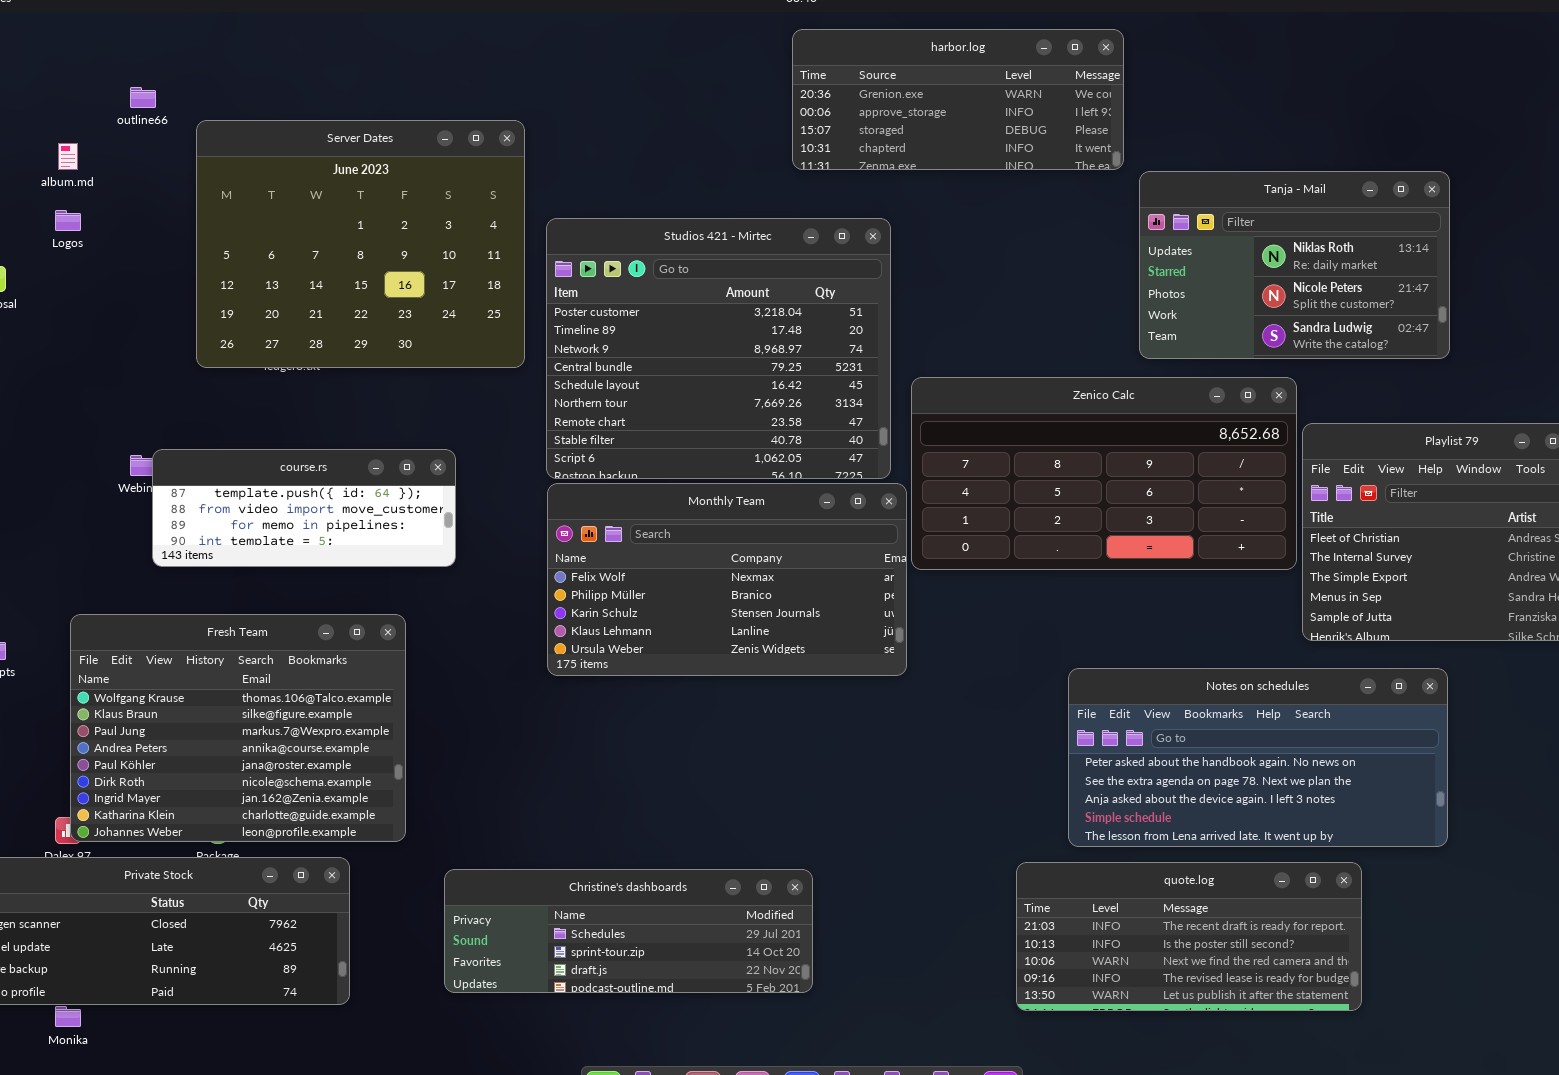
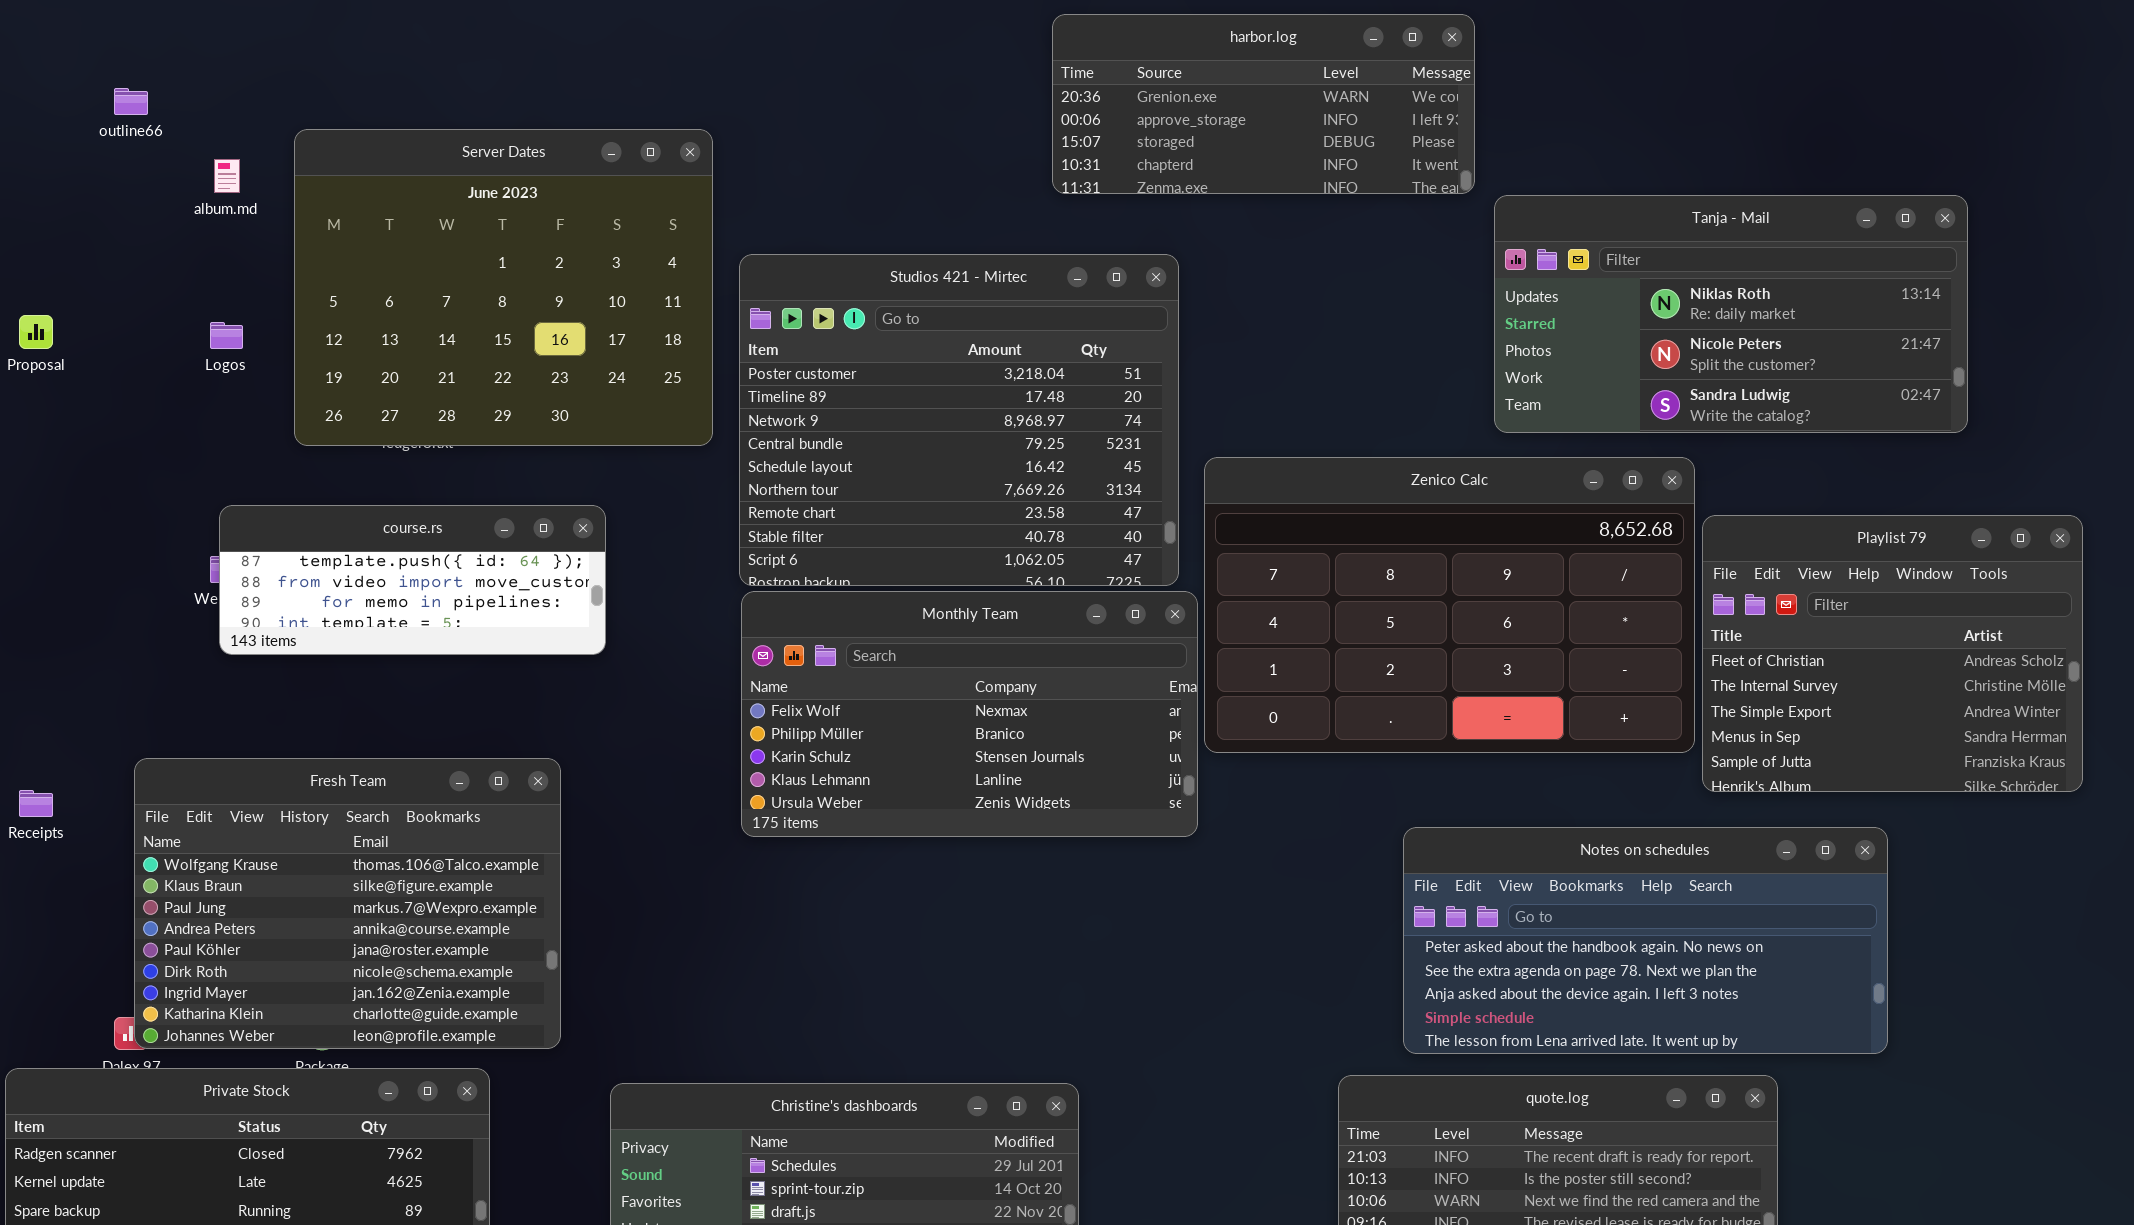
outline66: [130,87,156,108] -> [114,88,148,115], moved
album.md: [58,143,78,170] -> [214,159,240,193], moved
Tanja - Mail: [1139,171,1450,359] -> [1494,195,1968,433], resized
Logos: [55,210,81,231] -> [210,322,243,349], moved
Zenico Calc: [911,377,1297,570] -> [1204,457,1695,753], resized
course.rs: [152,449,456,567] -> [219,505,606,655], moved

